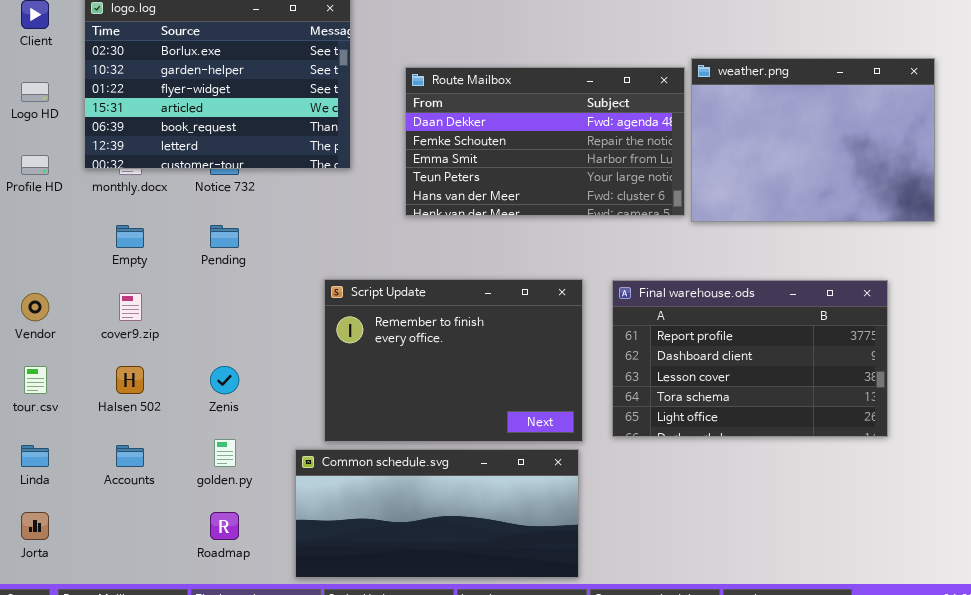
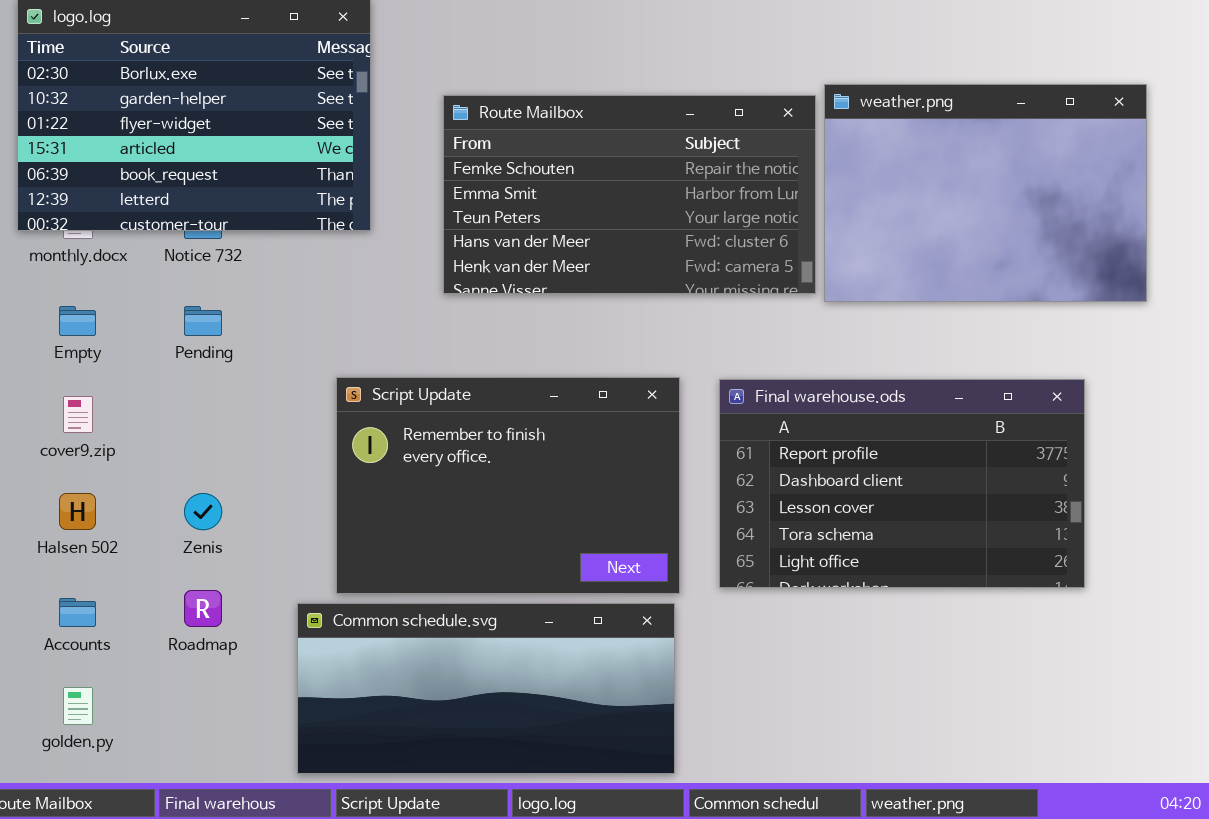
Route Mailbox: [405,67,685,216] -> [443,95,816,294], scrolled down 1 row
golden.py: [214,439,236,467] -> [63,687,93,725], moved
Roadmap: [210,512,239,540] -> [184,590,222,627], moved

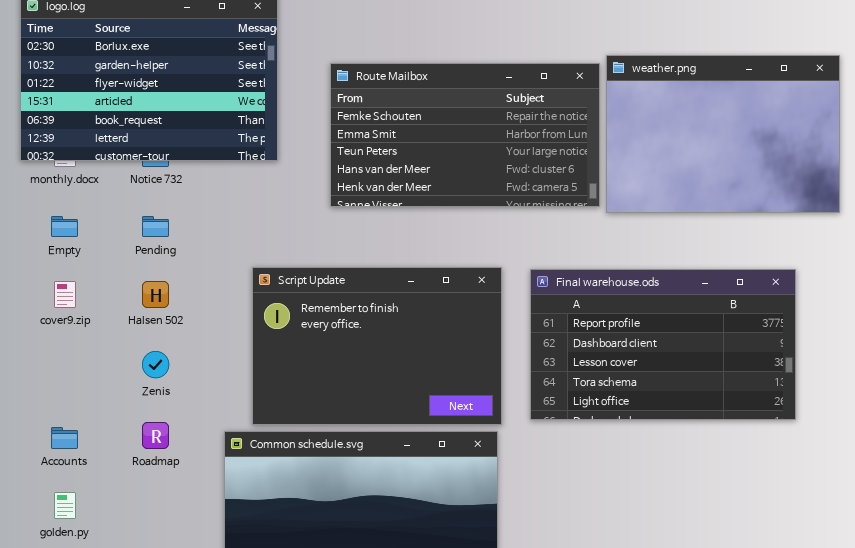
Halsen 502: [59,493,96,530] -> [142,281,169,308], moved

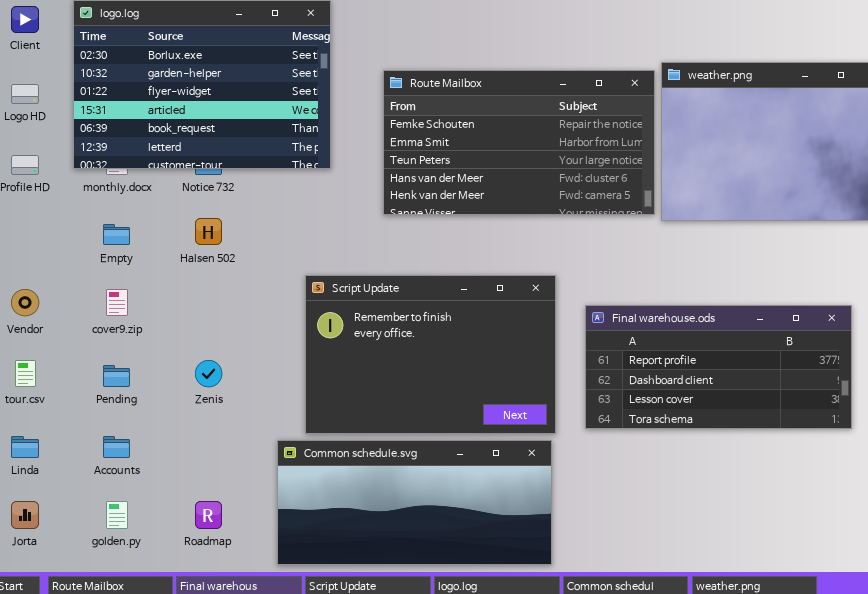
Pending: [142,216,169,237] -> [103,365,130,387], moved
Final warehouse.ods: [530,269,796,420] -> [585,305,852,429], resized
Halsen 502: [142,281,169,308] -> [195,218,222,245], moved
Roadmap: [142,422,169,449] -> [195,501,222,529], moved

